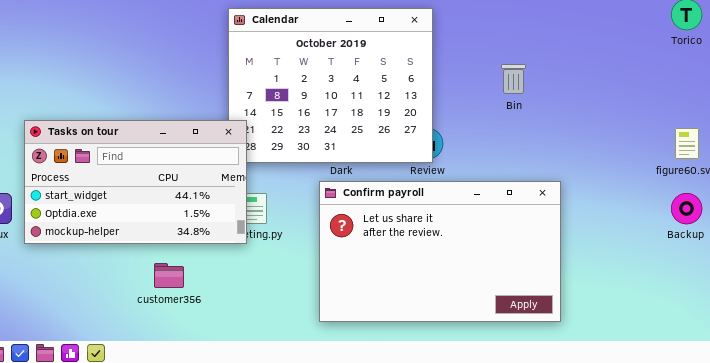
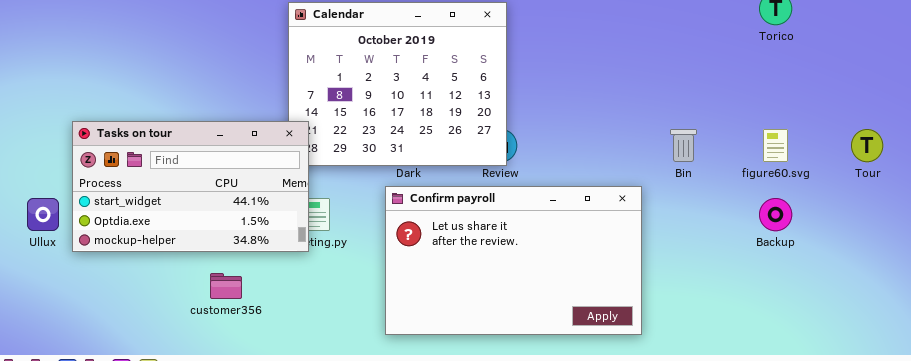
Bin: [501,64,526,94] -> [670,129,697,162], moved

